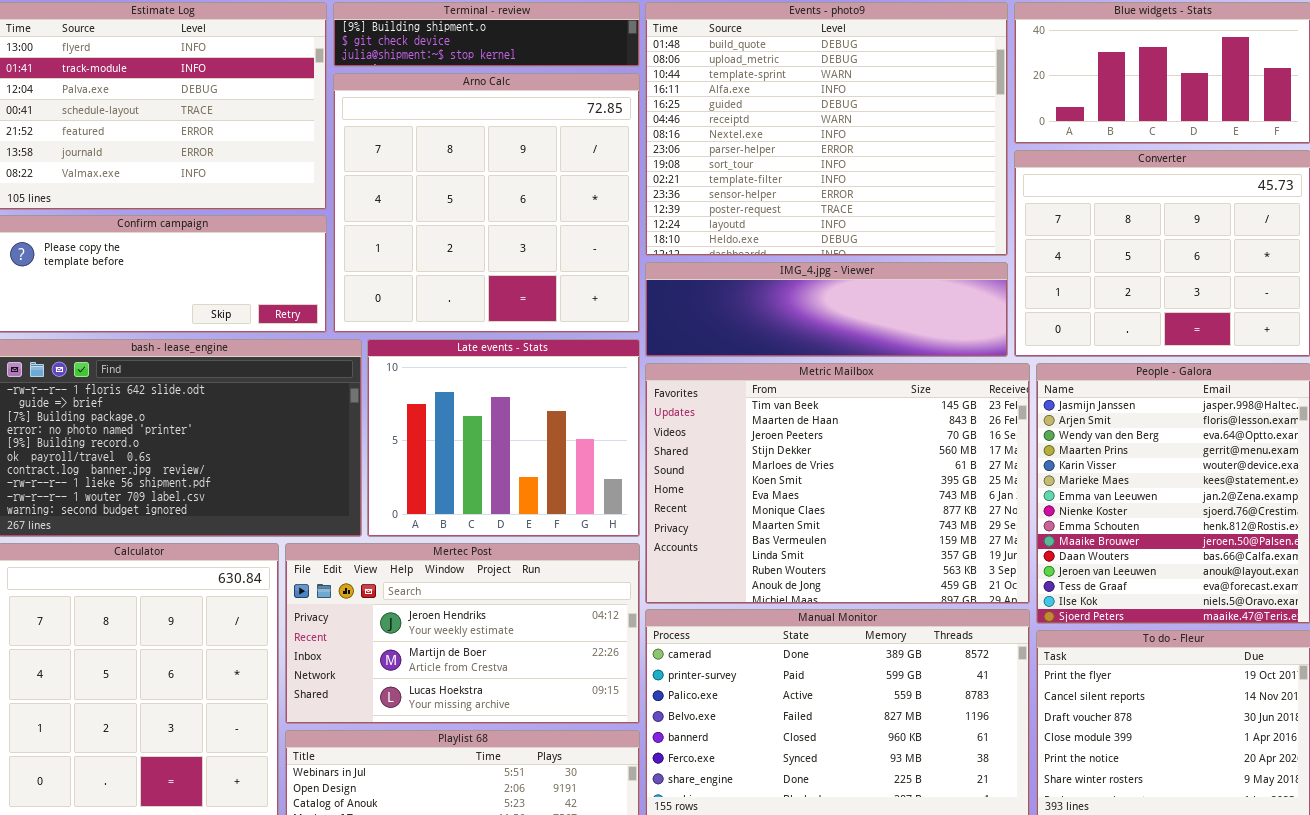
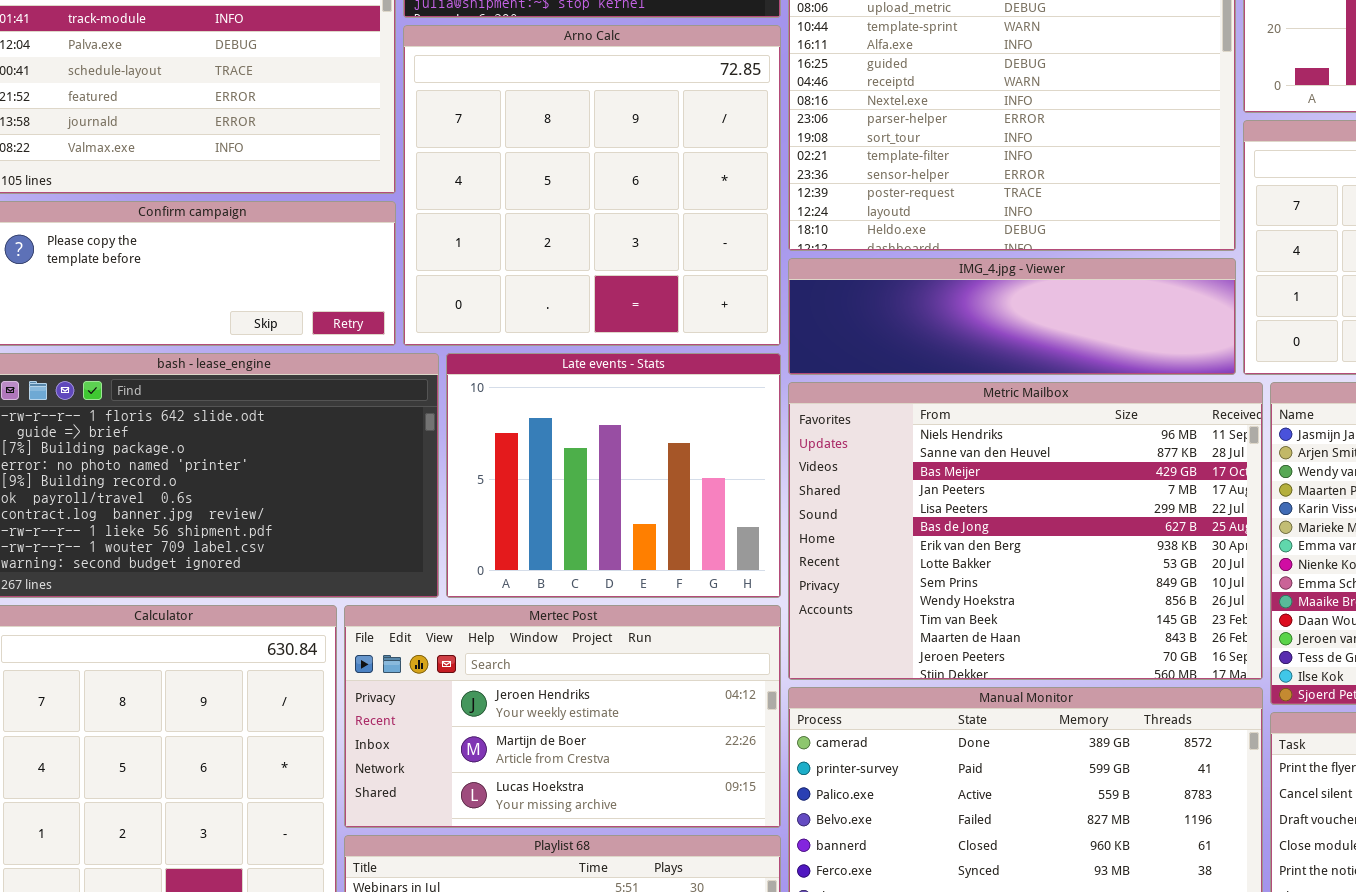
Metric Mailbox: [645,363,1030,604] -> [788,382,1263,680], scrolled up 10 rows

